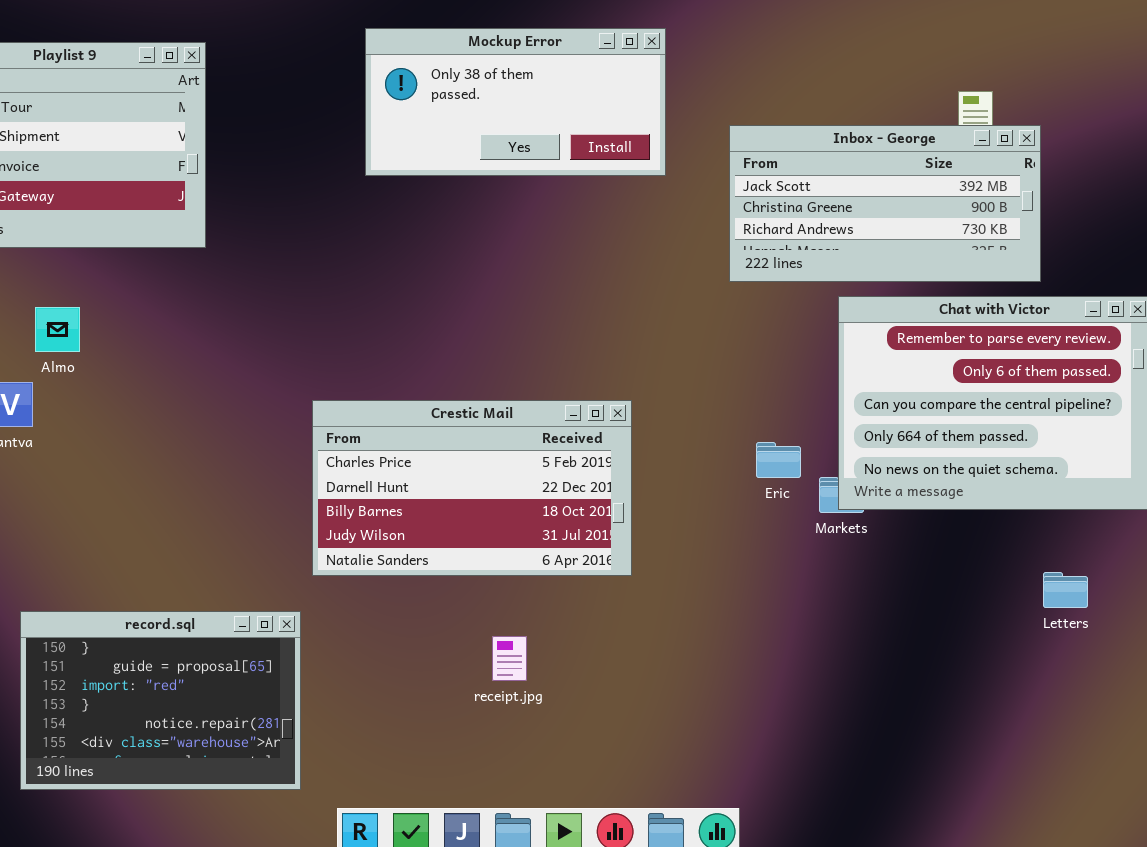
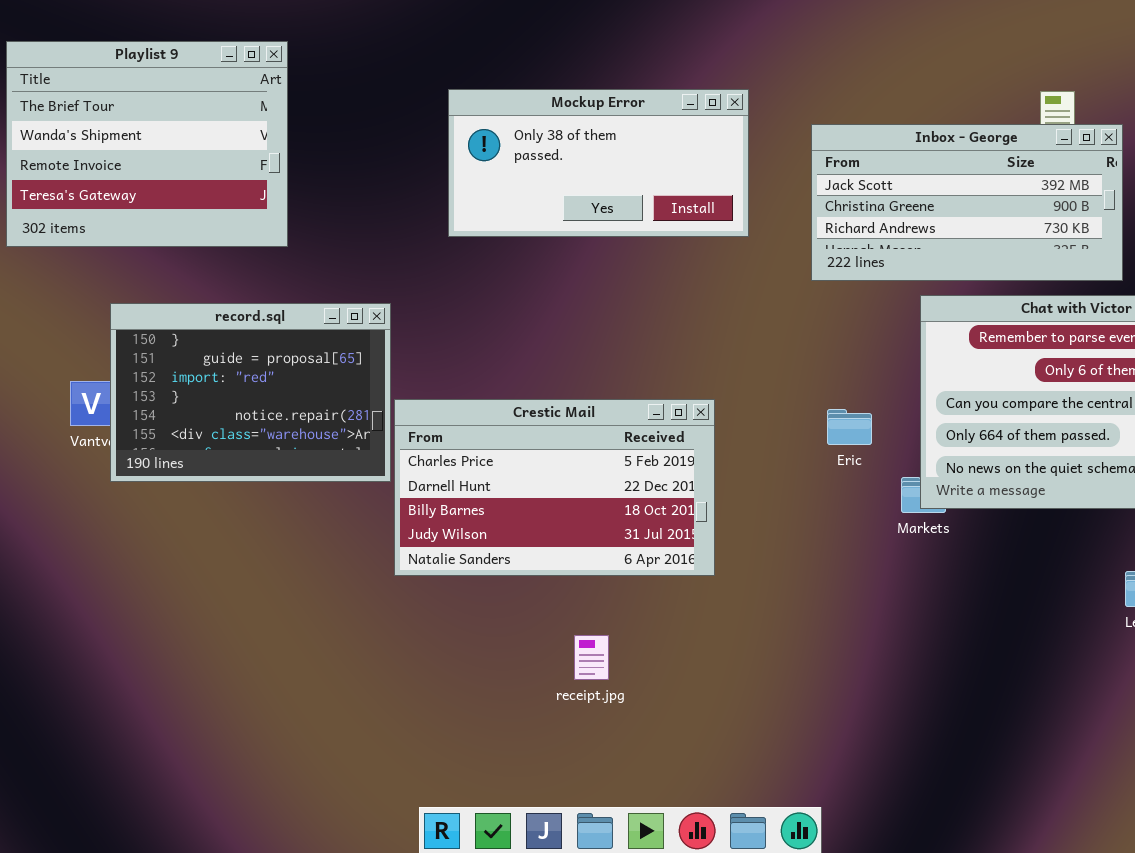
Mockup Error: [365,28,666,176] -> [448,89,749,237], moved
Eric: [756,442,801,478] -> [827,409,872,445], moved
record.sql: [20,611,301,790] -> [110,303,391,482], moved

